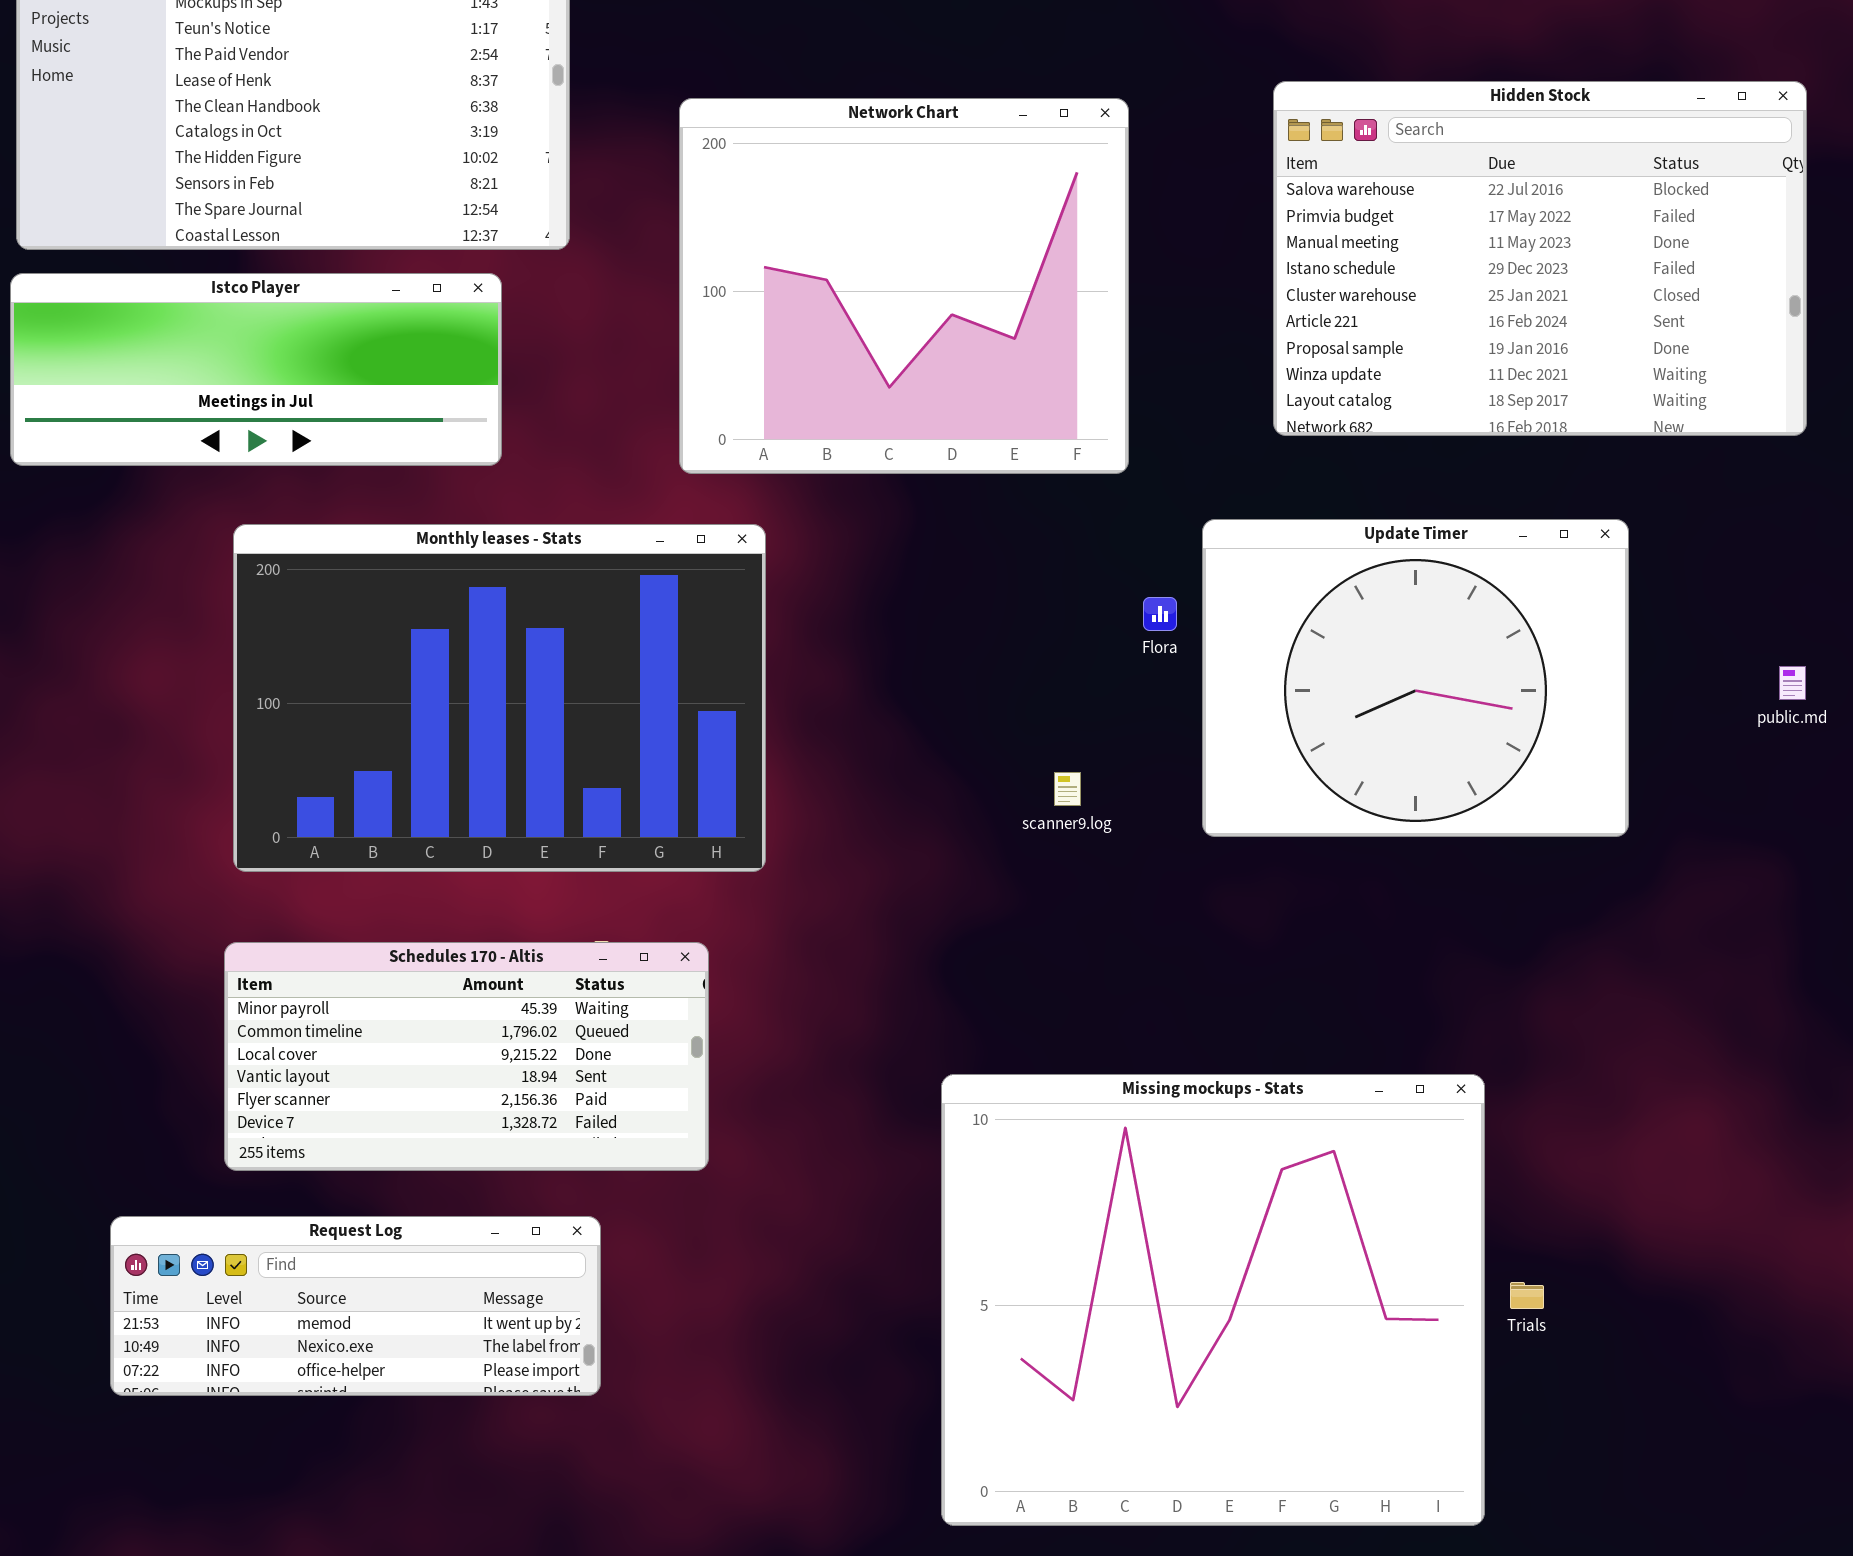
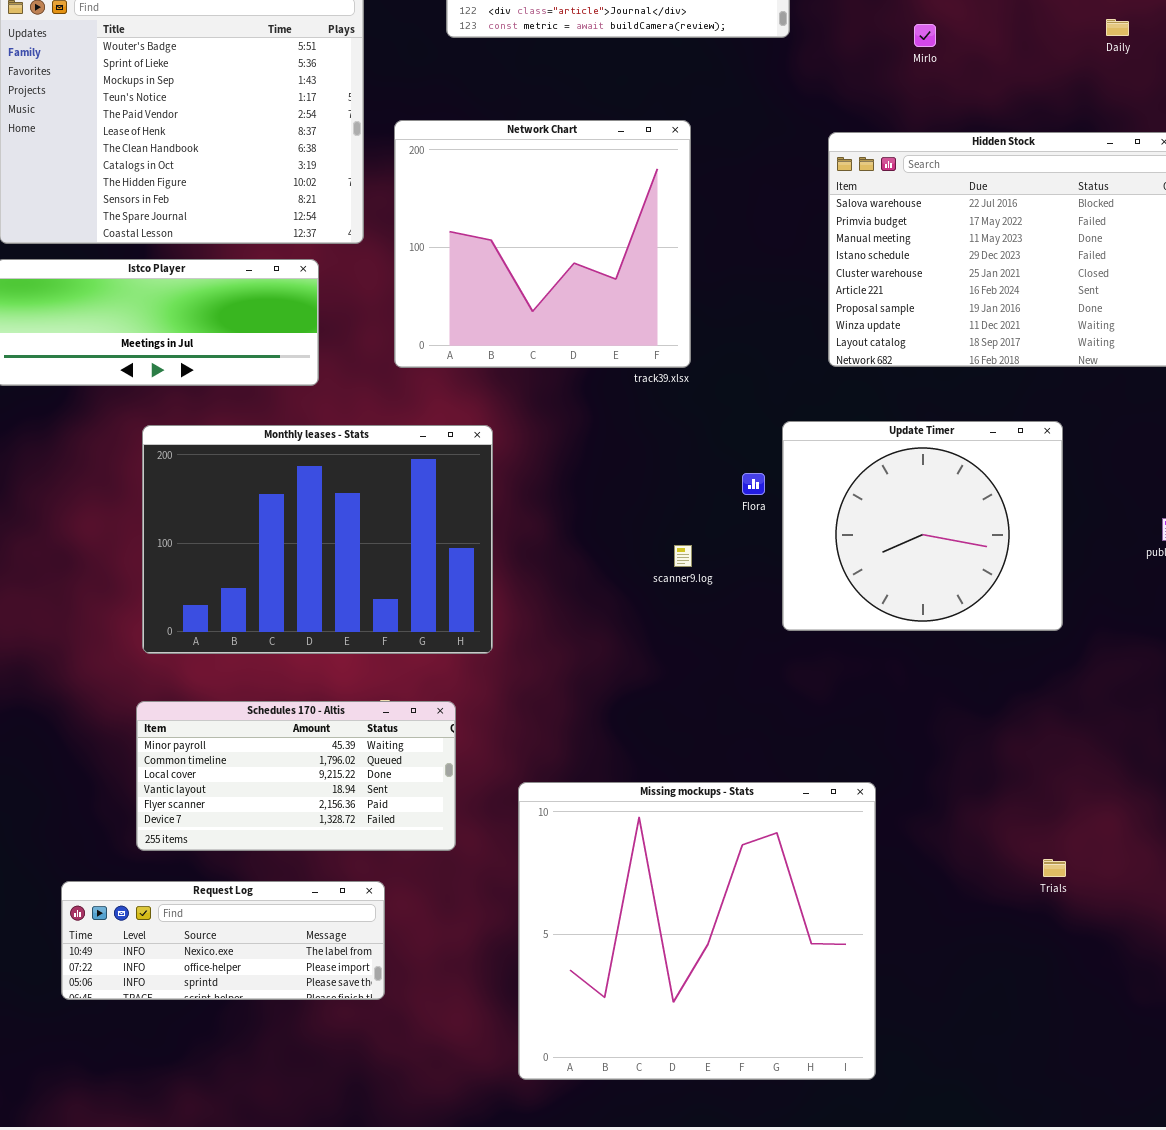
Network Chart: [679,98,1129,474] -> [394,120,691,368], moved
scanner9.log: [1054,772,1081,806] -> [674,545,692,567], moved
Missing mockups - Stats: [941,1074,1485,1526] -> [518,782,876,1080], moved
Request Log: [110,1216,601,1396] -> [61,881,385,1000], scrolled down 1 row
Trials: [1510,1282,1544,1309] -> [1043,859,1066,877], moved

